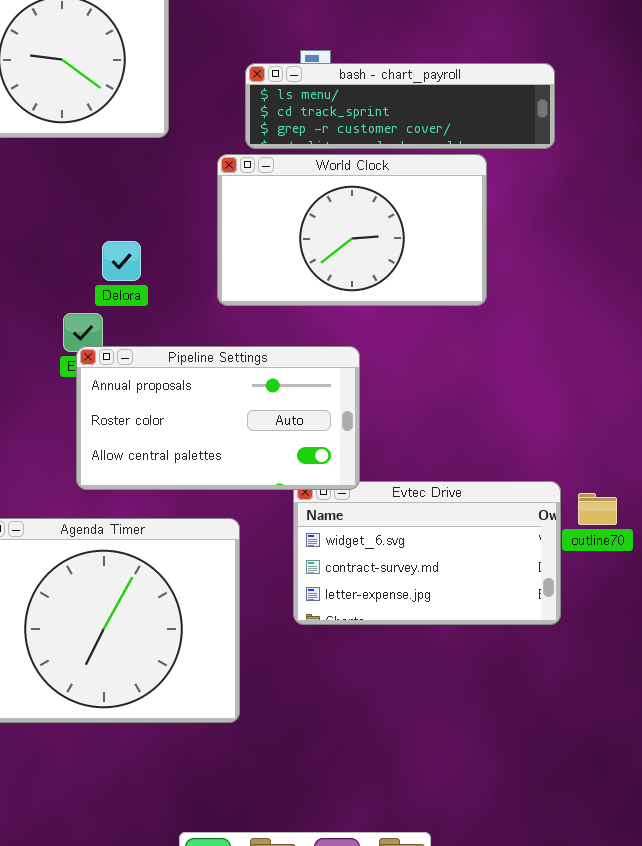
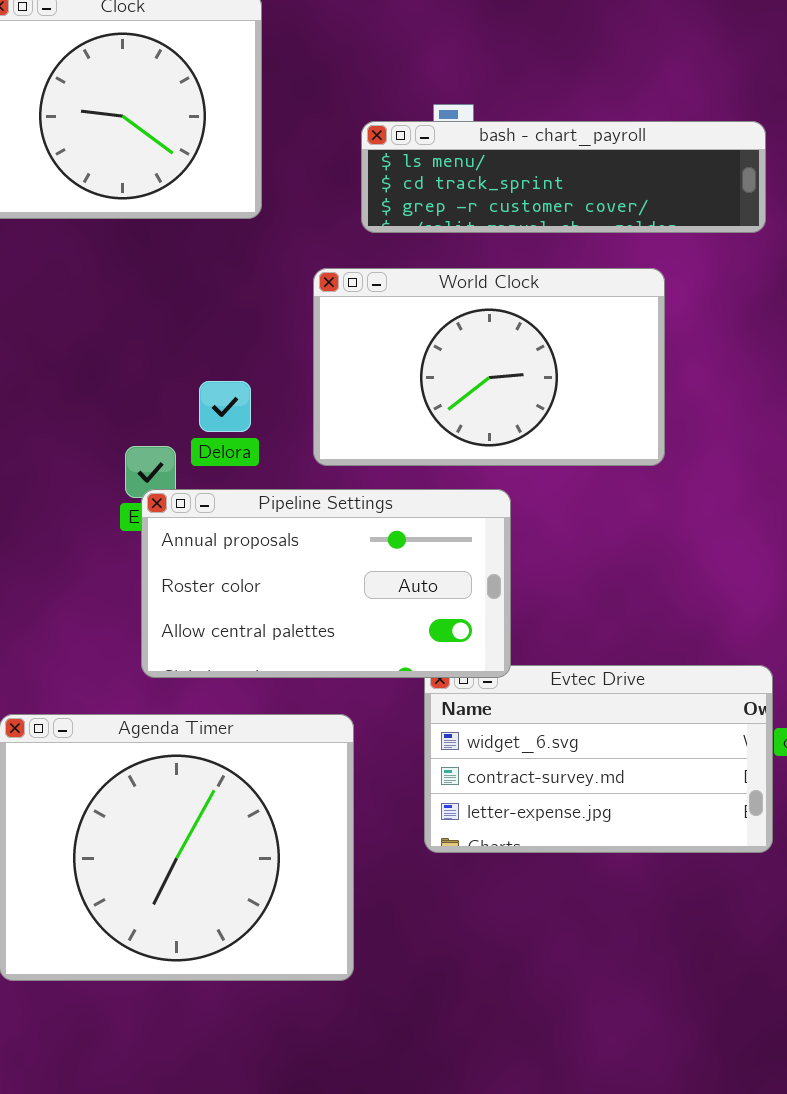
World Clock: [217,154,487,306] -> [313,268,665,466], moved
Delora: [102,241,141,281] -> [199,381,251,432], moved

